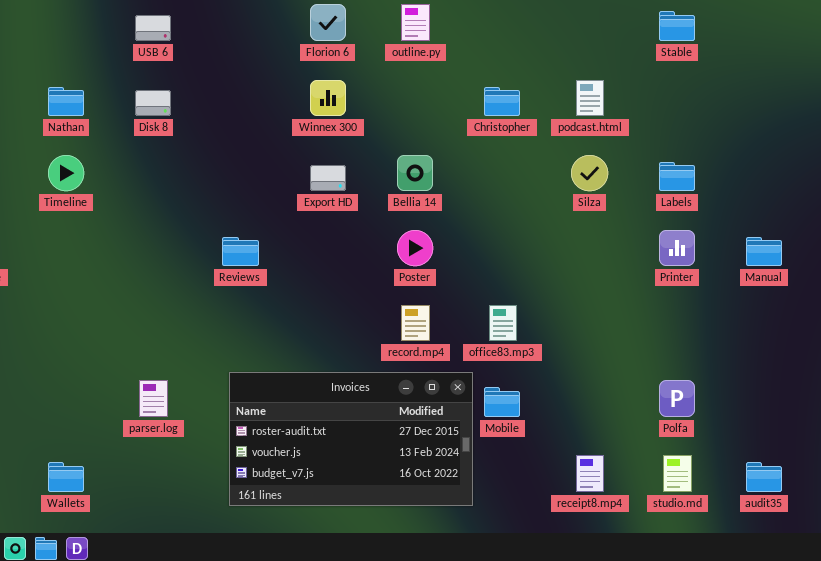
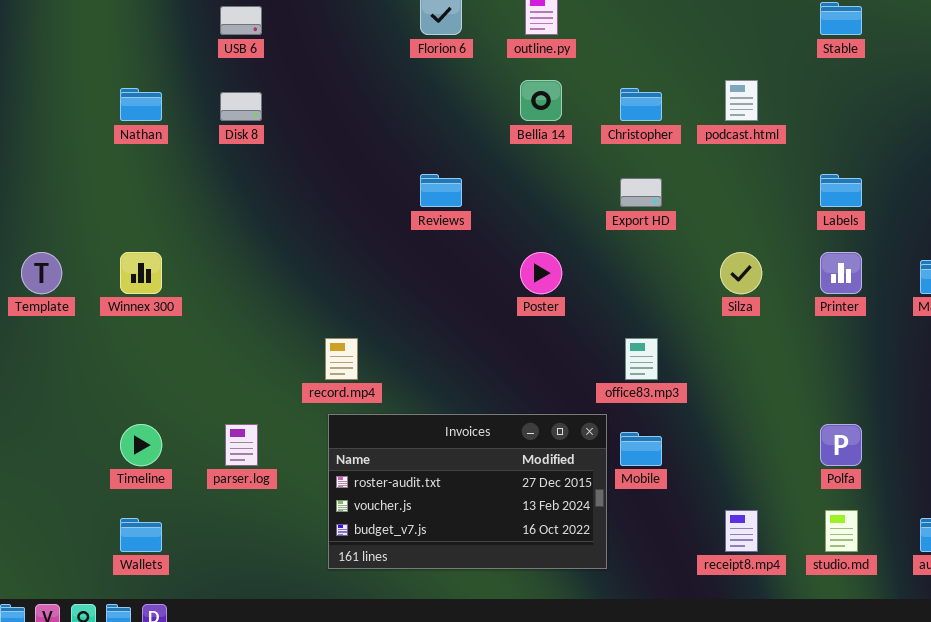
Winnex 300: [310,80,346,116] -> [120,252,162,294], moved
Timeline: [48,155,84,191] -> [120,424,162,466], moved
Bellia 14: [397,155,433,191] -> [520,80,562,121], moved
Silza: [571,155,608,191] -> [720,252,762,294], moved
Export HD: [310,165,346,191] -> [620,178,662,207], moved
Reviews: [222,237,259,266] -> [420,174,462,207], moved
record.mp4: [401,305,430,341] -> [325,338,358,380], moved

